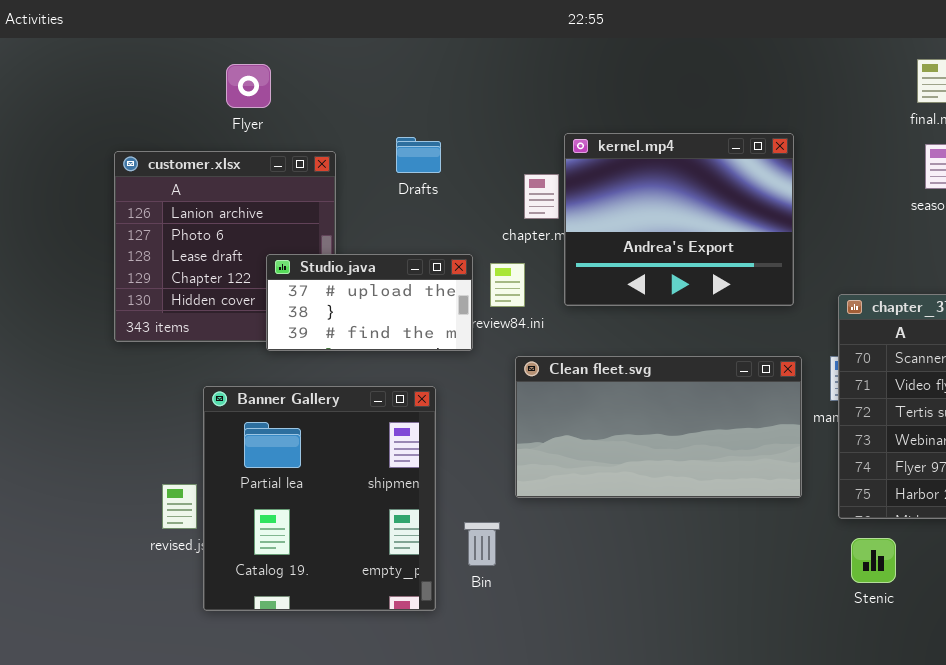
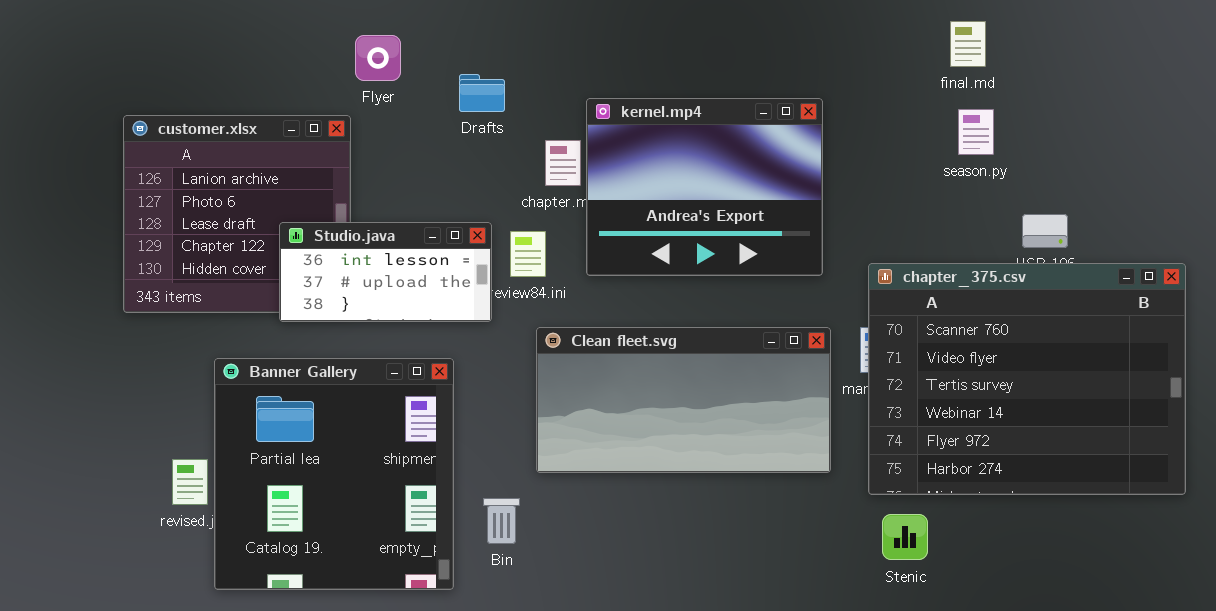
Flyer: [226,64,271,108] -> [355,35,401,81], moved
Drafts: [396,137,441,173] -> [459,74,505,112], moved
Studio.java: [266,254,473,351] -> [279,222,492,322], scrolled up 1 row

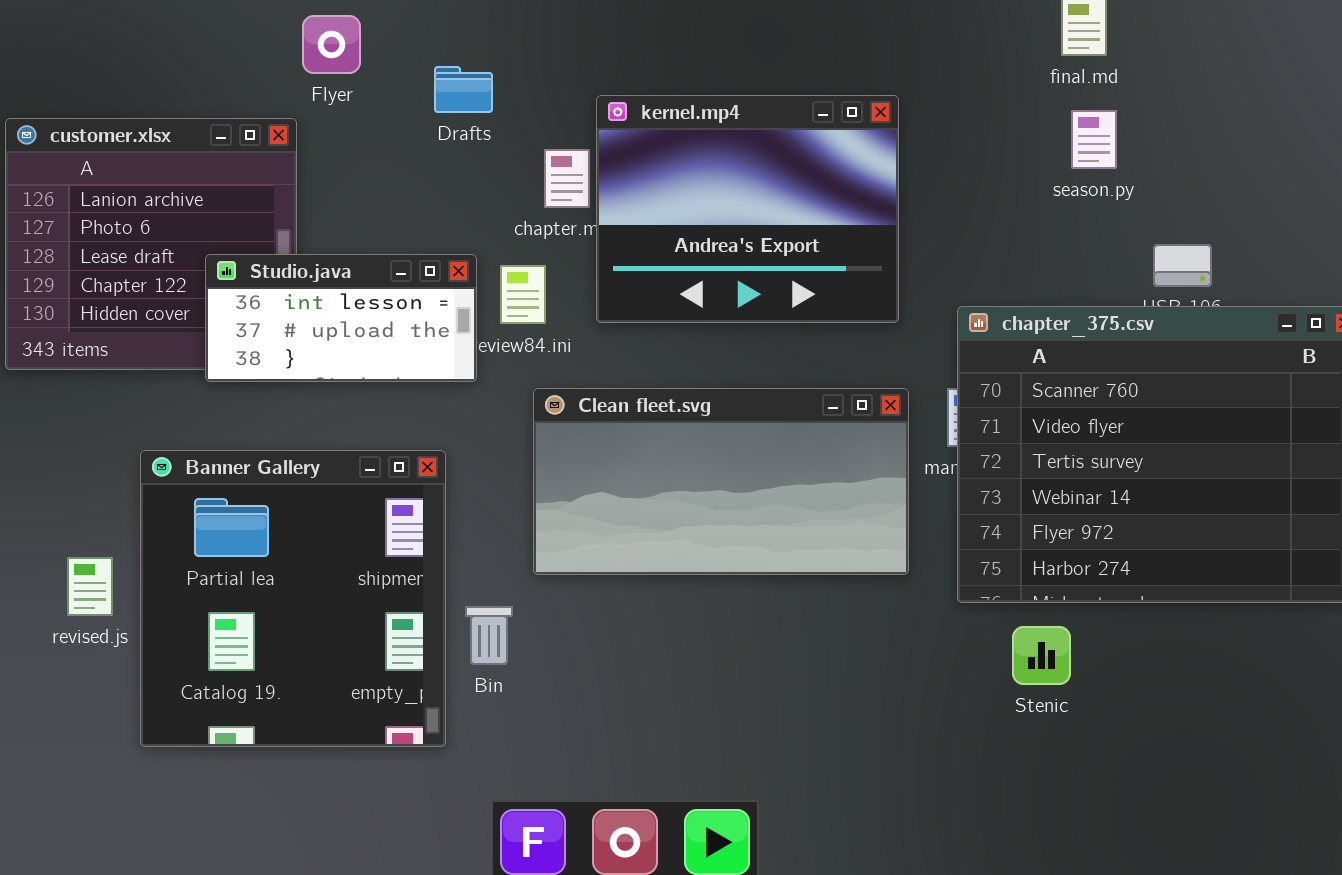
Banner Gallery: [214,358,454,590] -> [140,450,446,747], moved
Stenic: [882,514,928,560] -> [1012,626,1071,685], moved

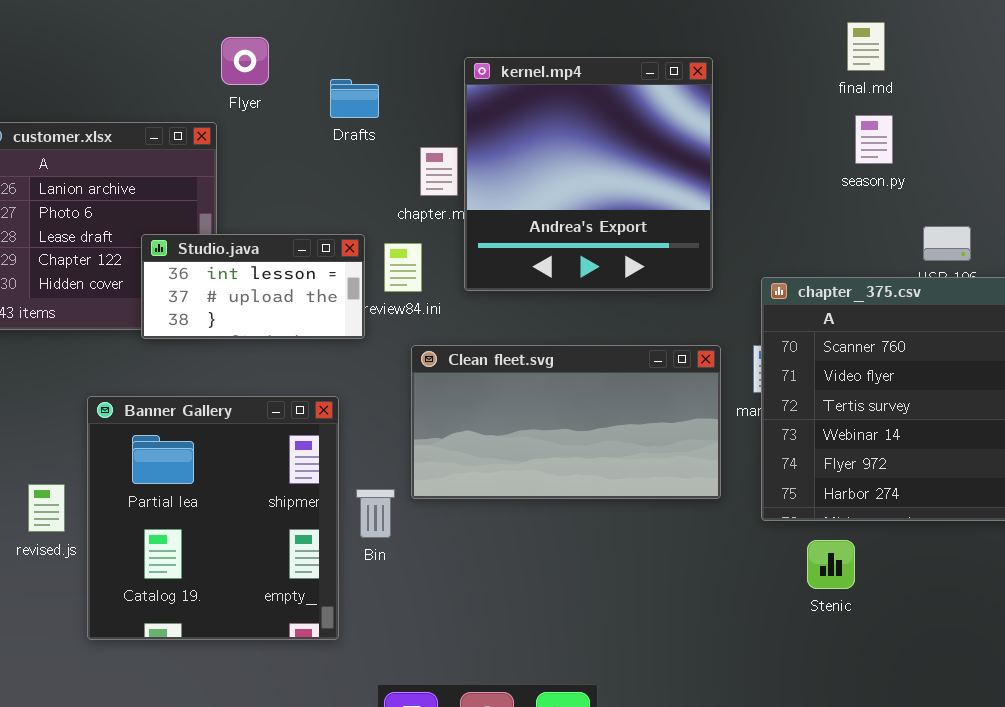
kernel.mp4: [596,95,899,323] -> [464,57,713,291], resized
Bin: [465,606,513,665] -> [356,489,395,538], moved

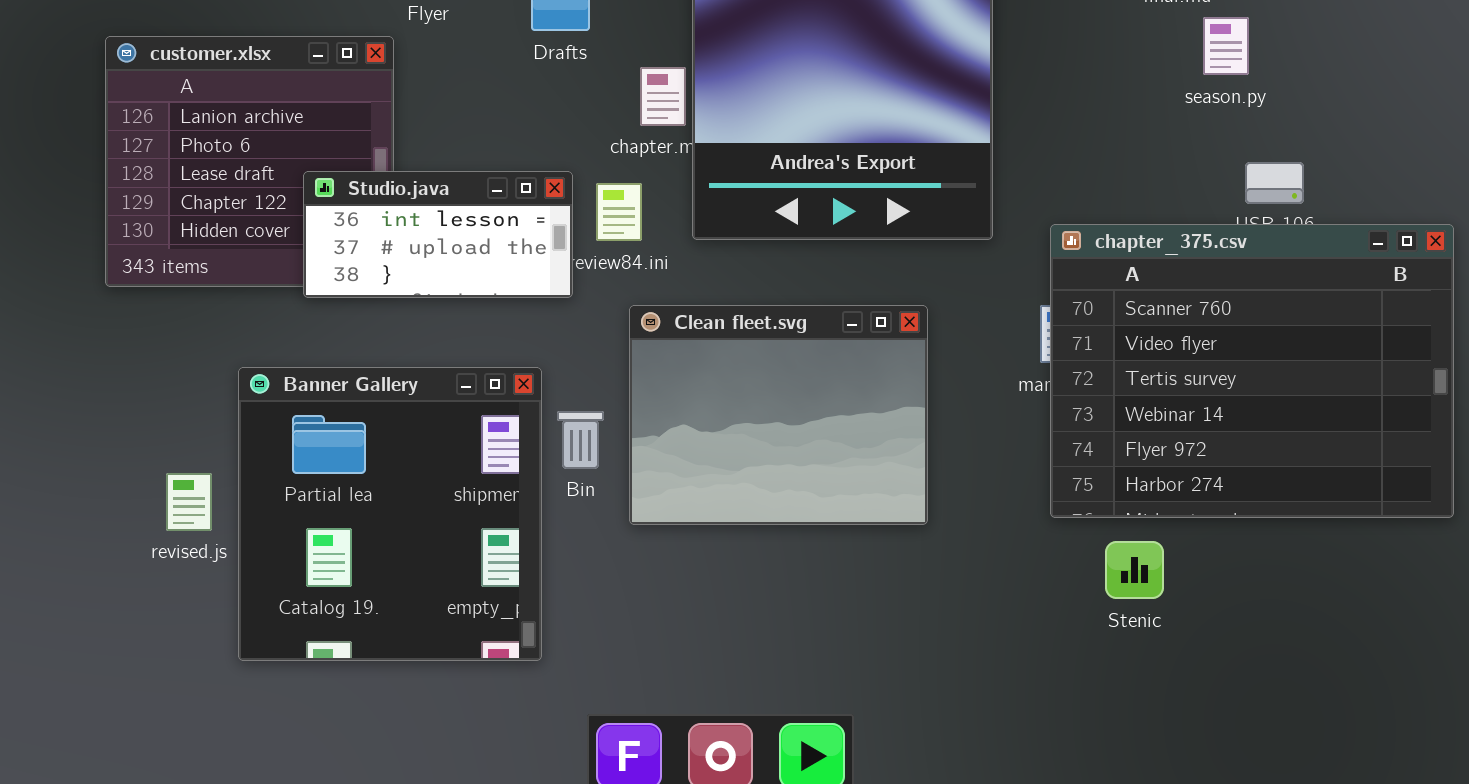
season.py: [855,115,893,164] -> [1203,17,1249,75], moved
Clean fleet.svg: [411,345,721,499] -> [629,305,928,525], resized
Bin: [356,489,395,538] -> [557,411,604,469], moved

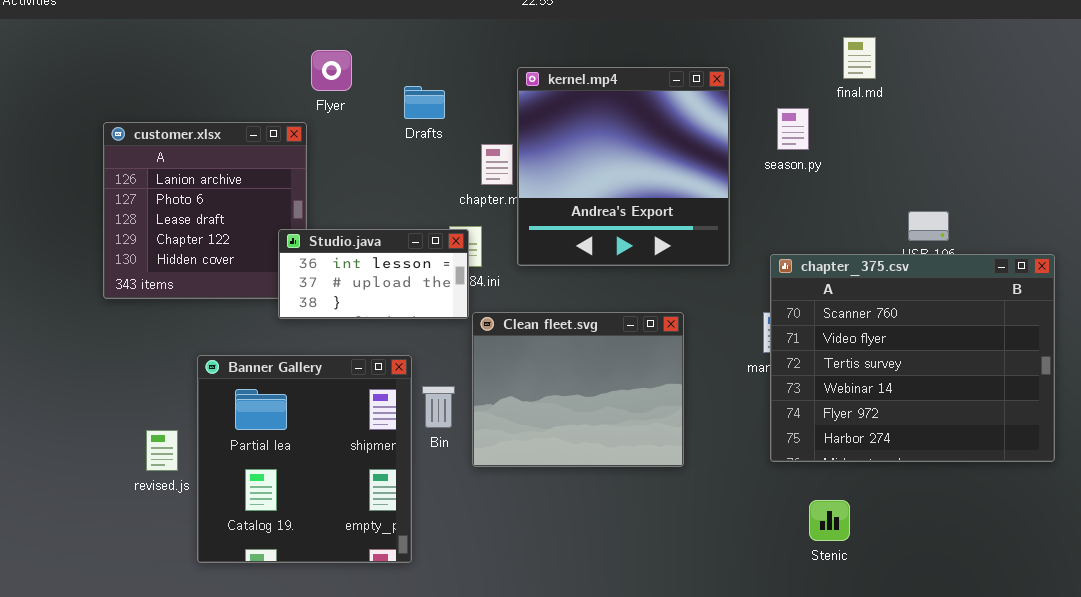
season.py: [1203,17,1249,75] -> [777,108,809,150], moved
Studio.java: [303,171,573,298] -> [278,229,469,319], moved
Stenic: [1105,541,1164,599] -> [809,500,850,541], moved

